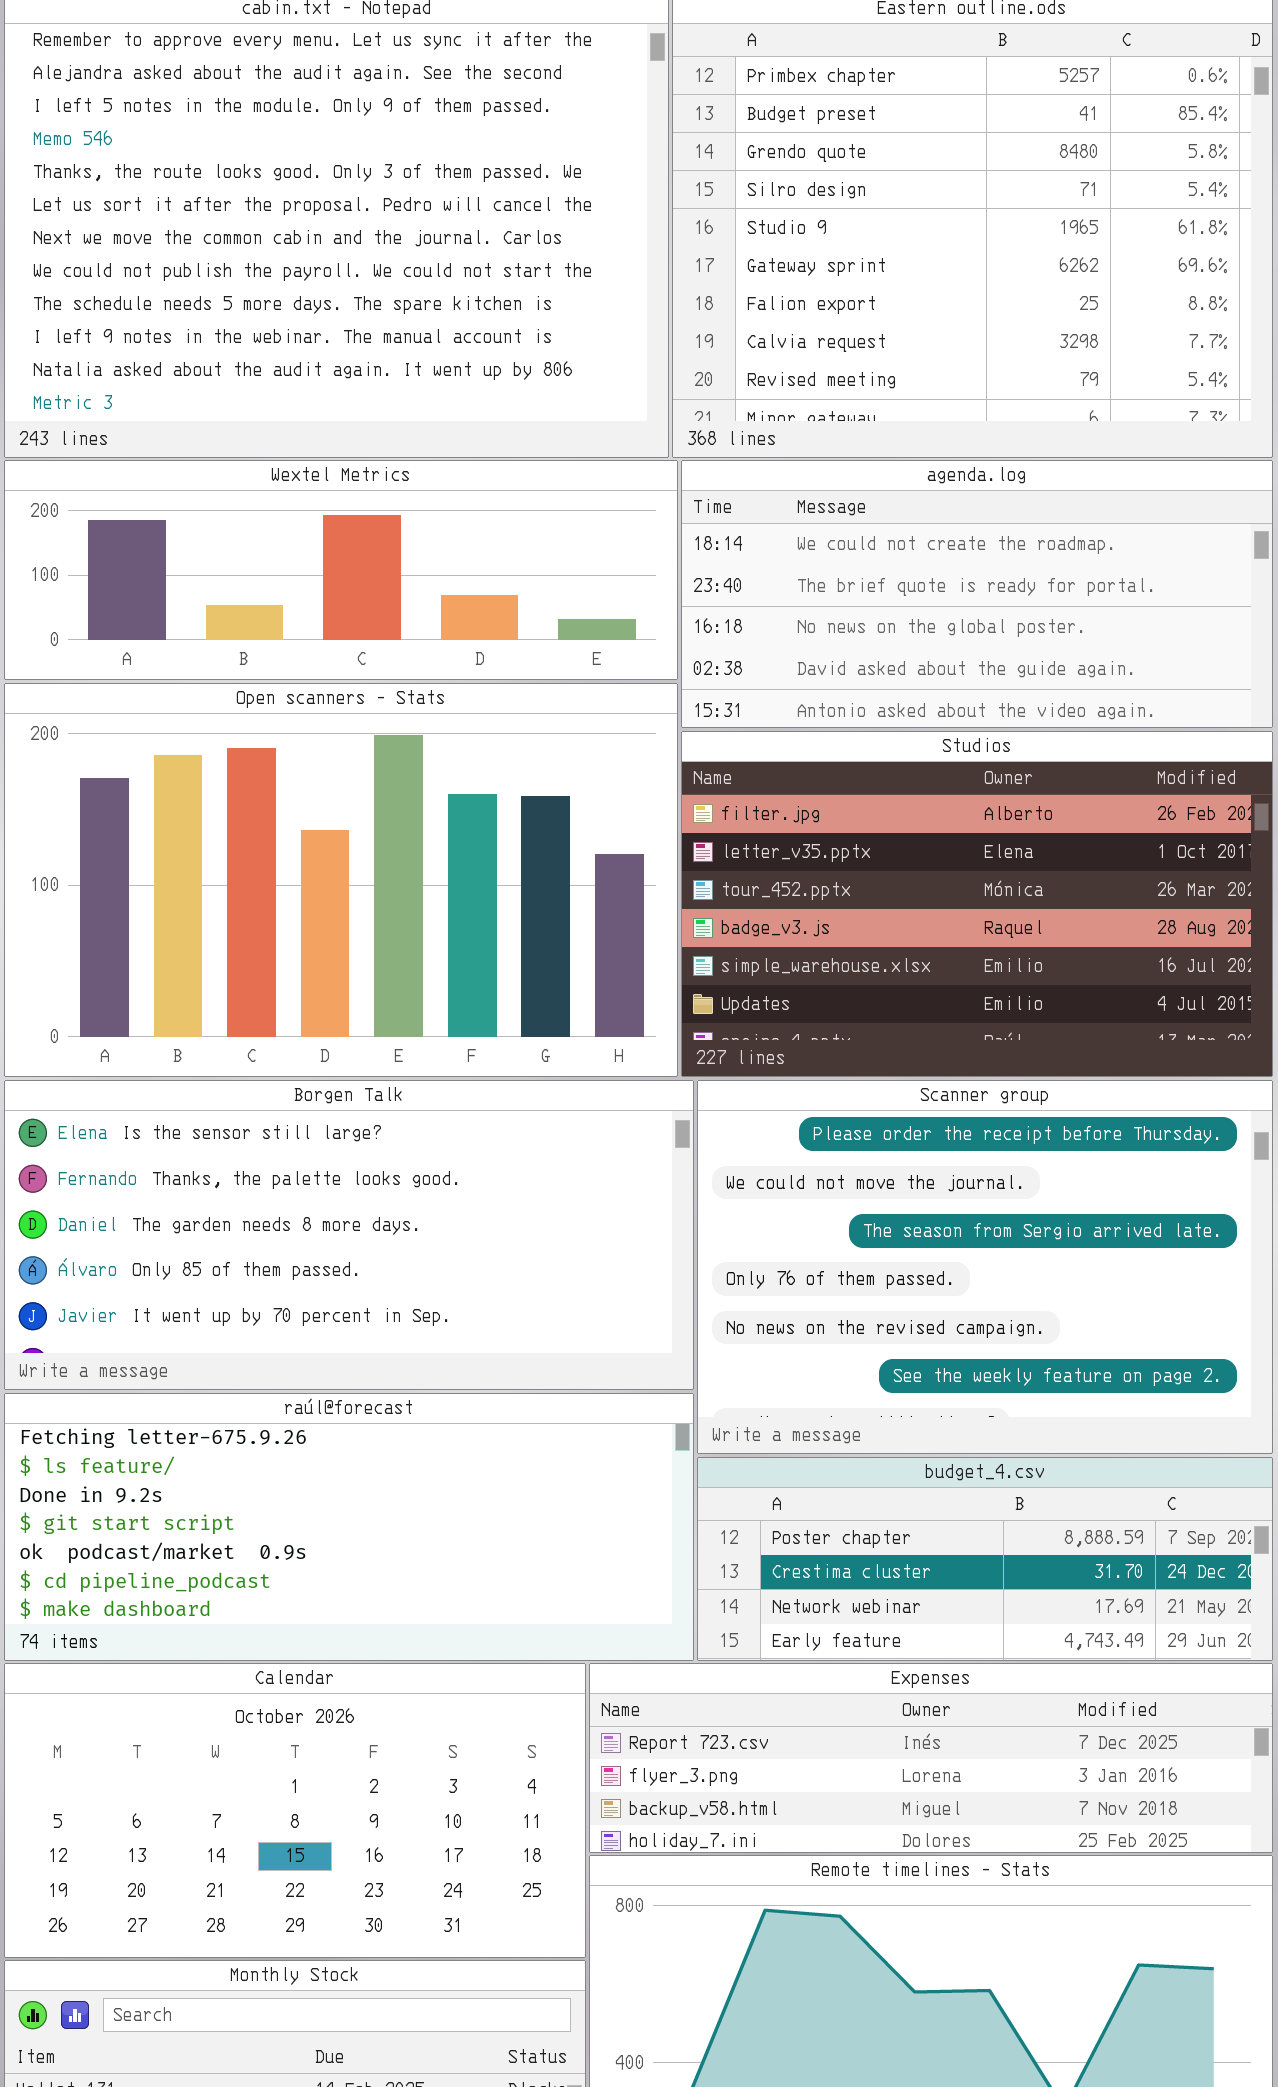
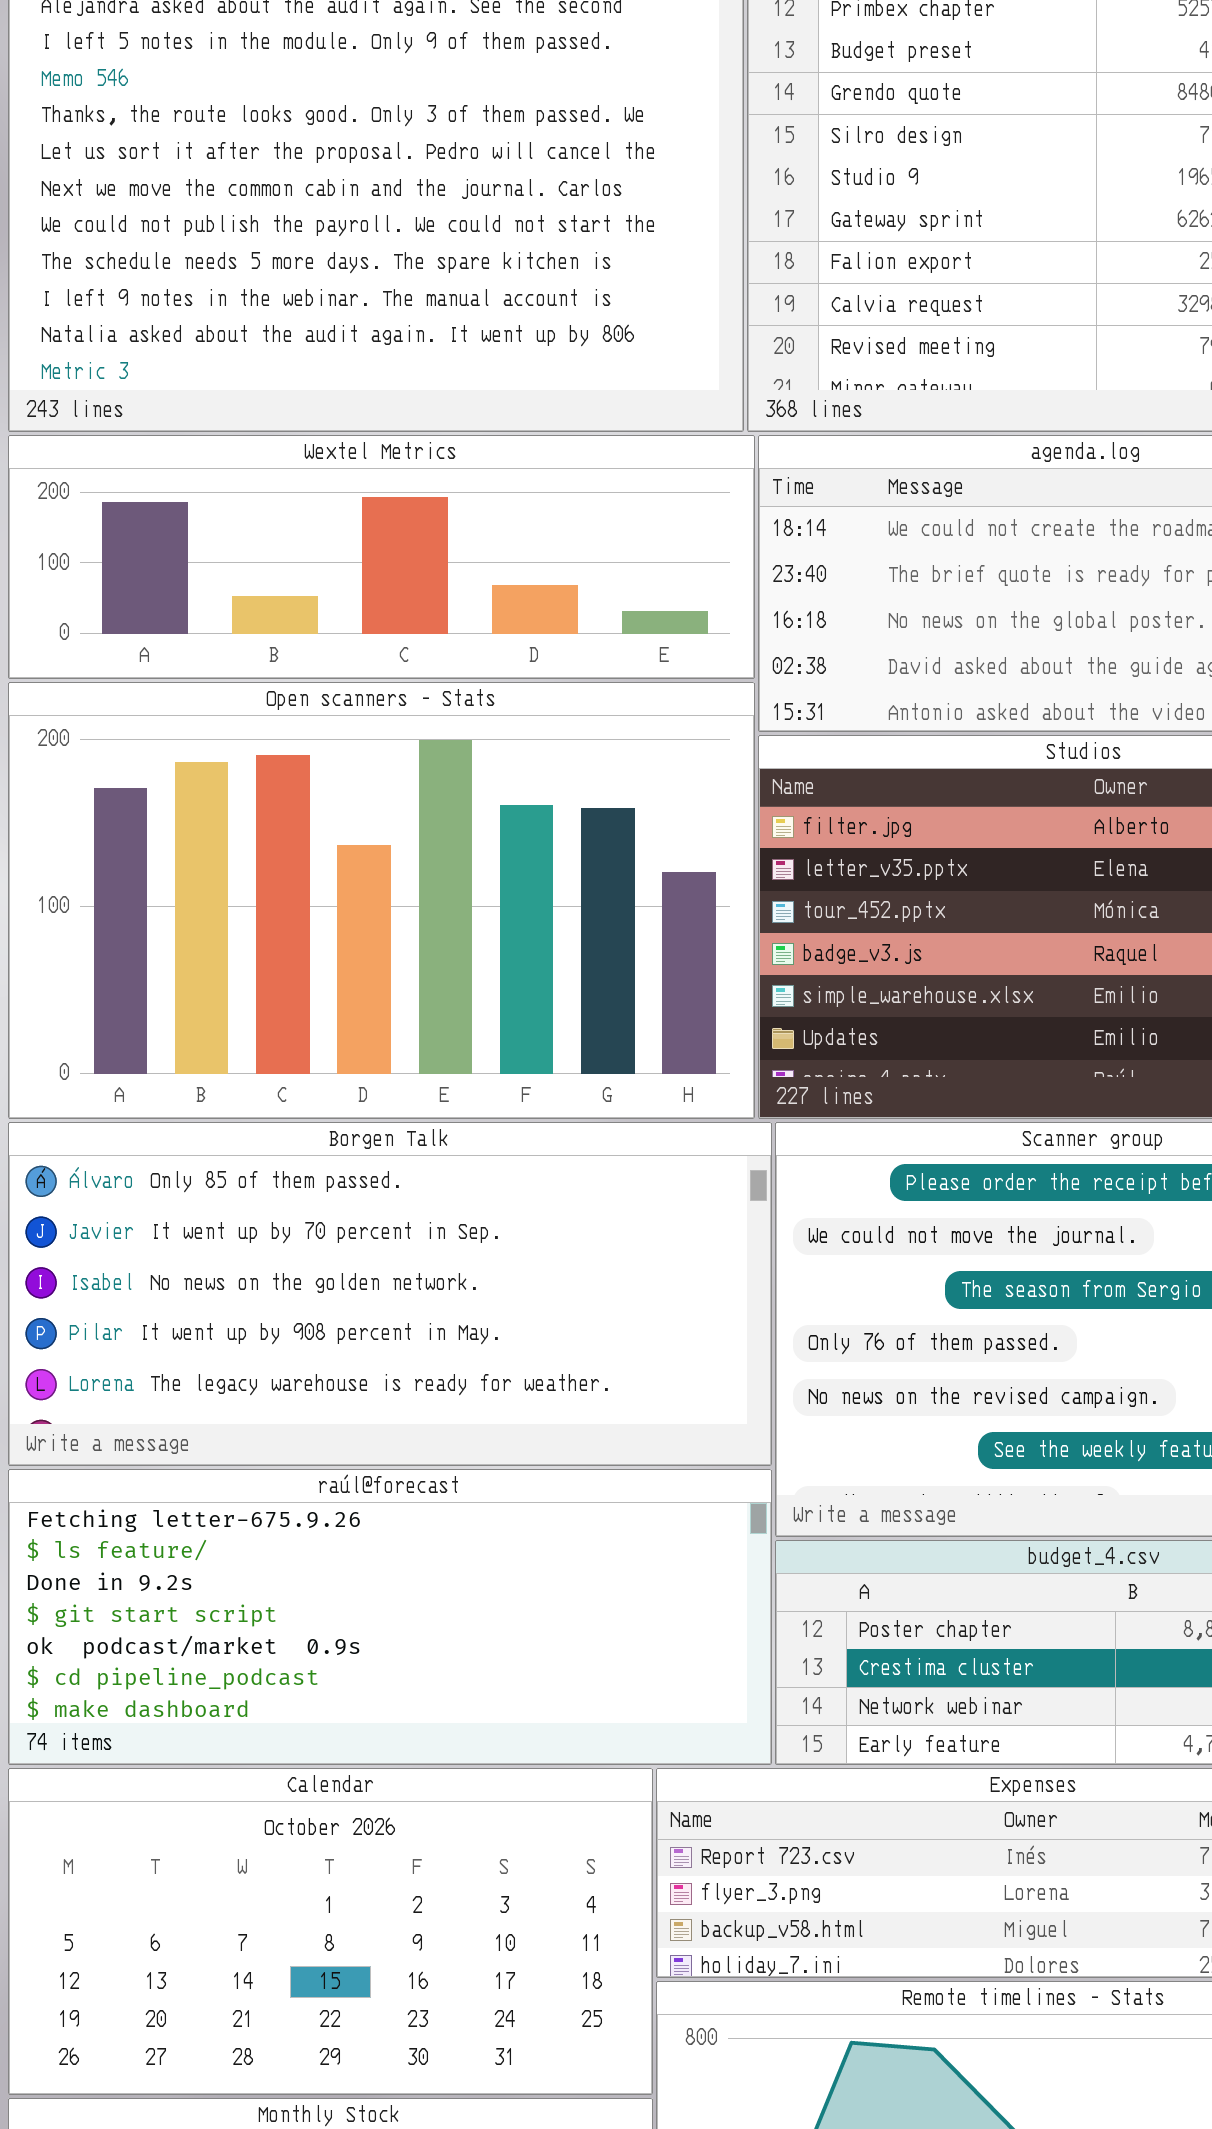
Borgen Talk: [4,1080,694,1390] -> [8,1122,772,1466], scrolled down 3 rows

